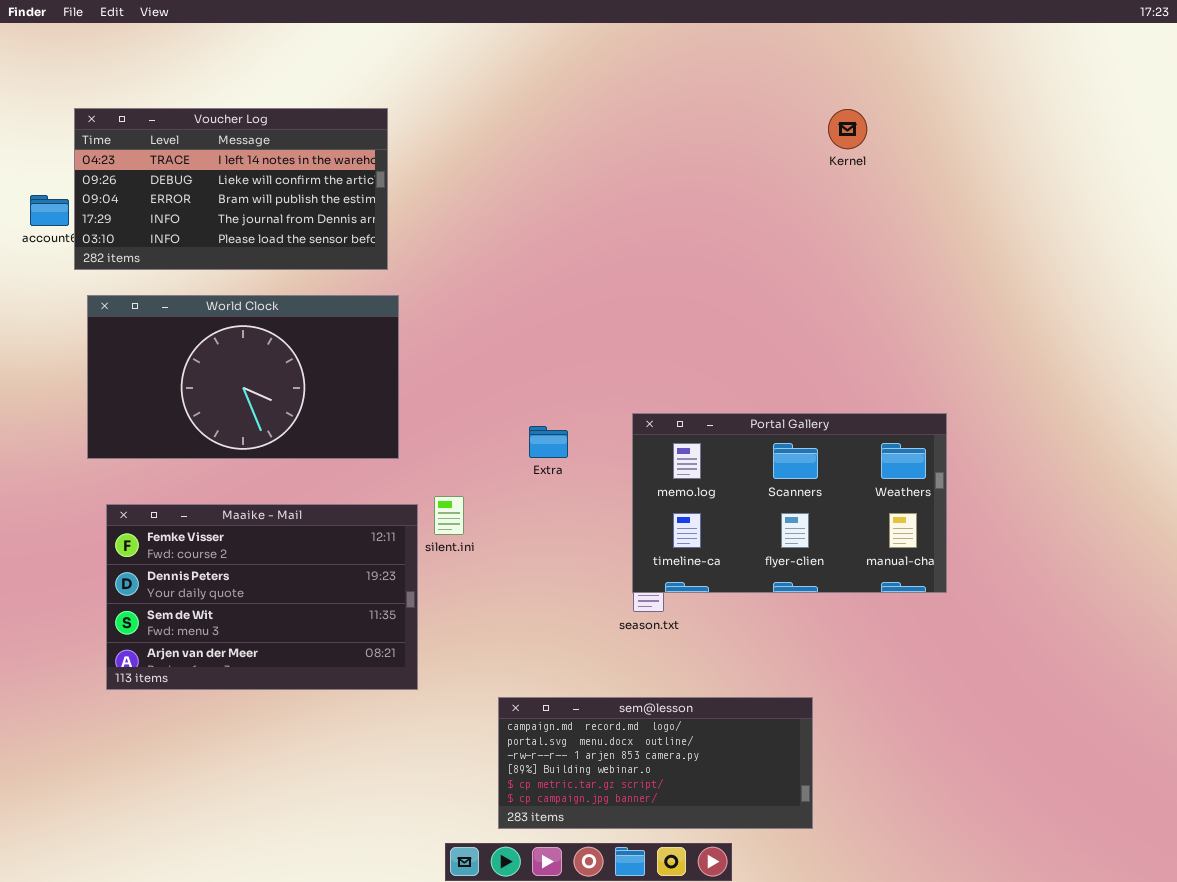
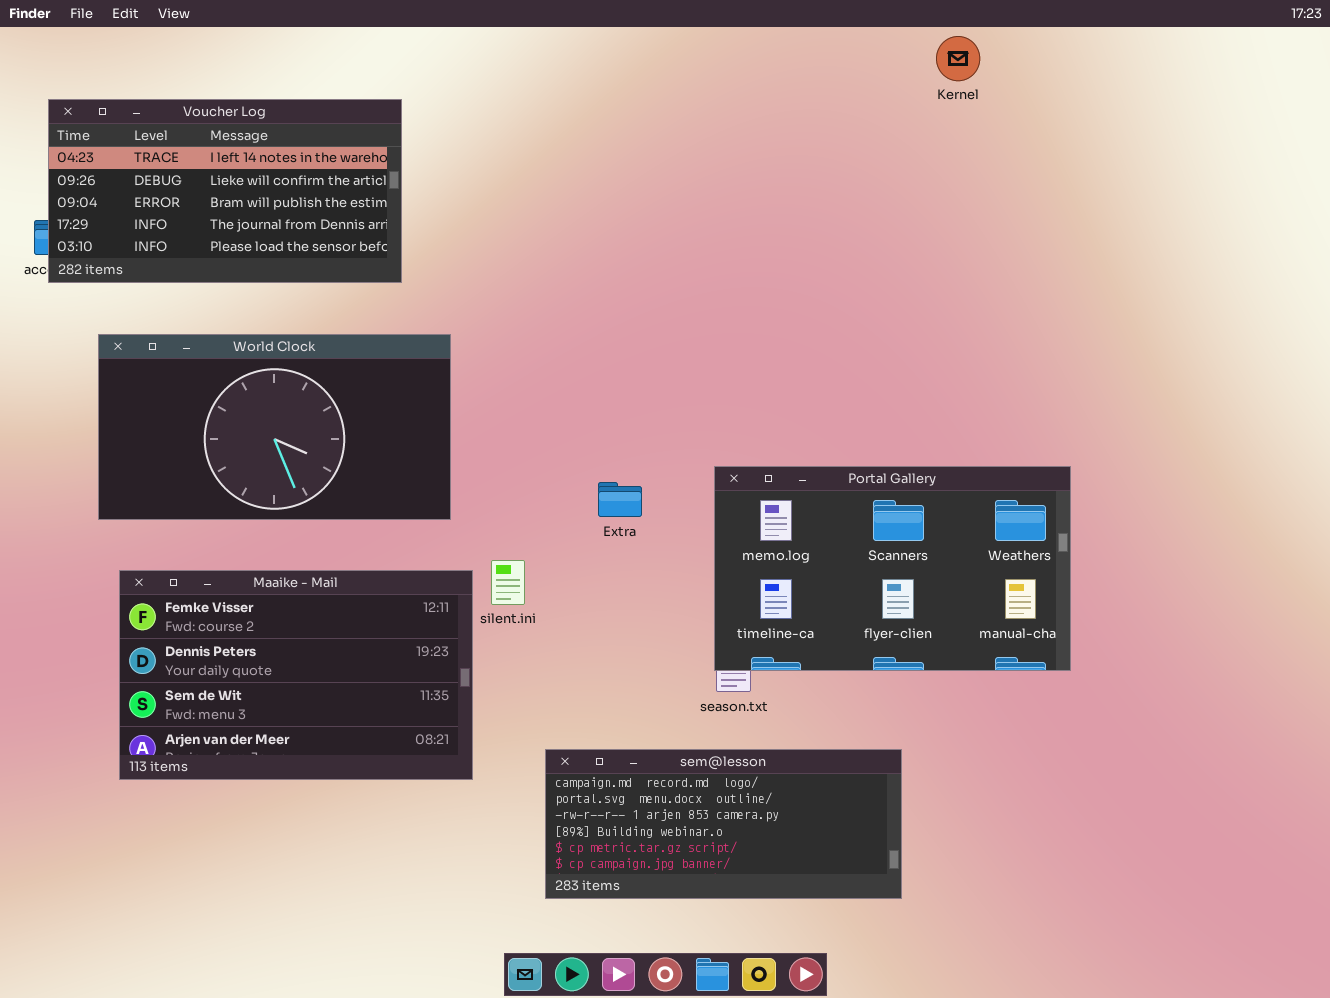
Voucher Log: [74,108,388,270] -> [48,99,402,283], moved
Kernel: [828,109,867,149] -> [936,36,980,81], moved
sem@lesson: [498,697,813,829] -> [545,749,902,899], moved

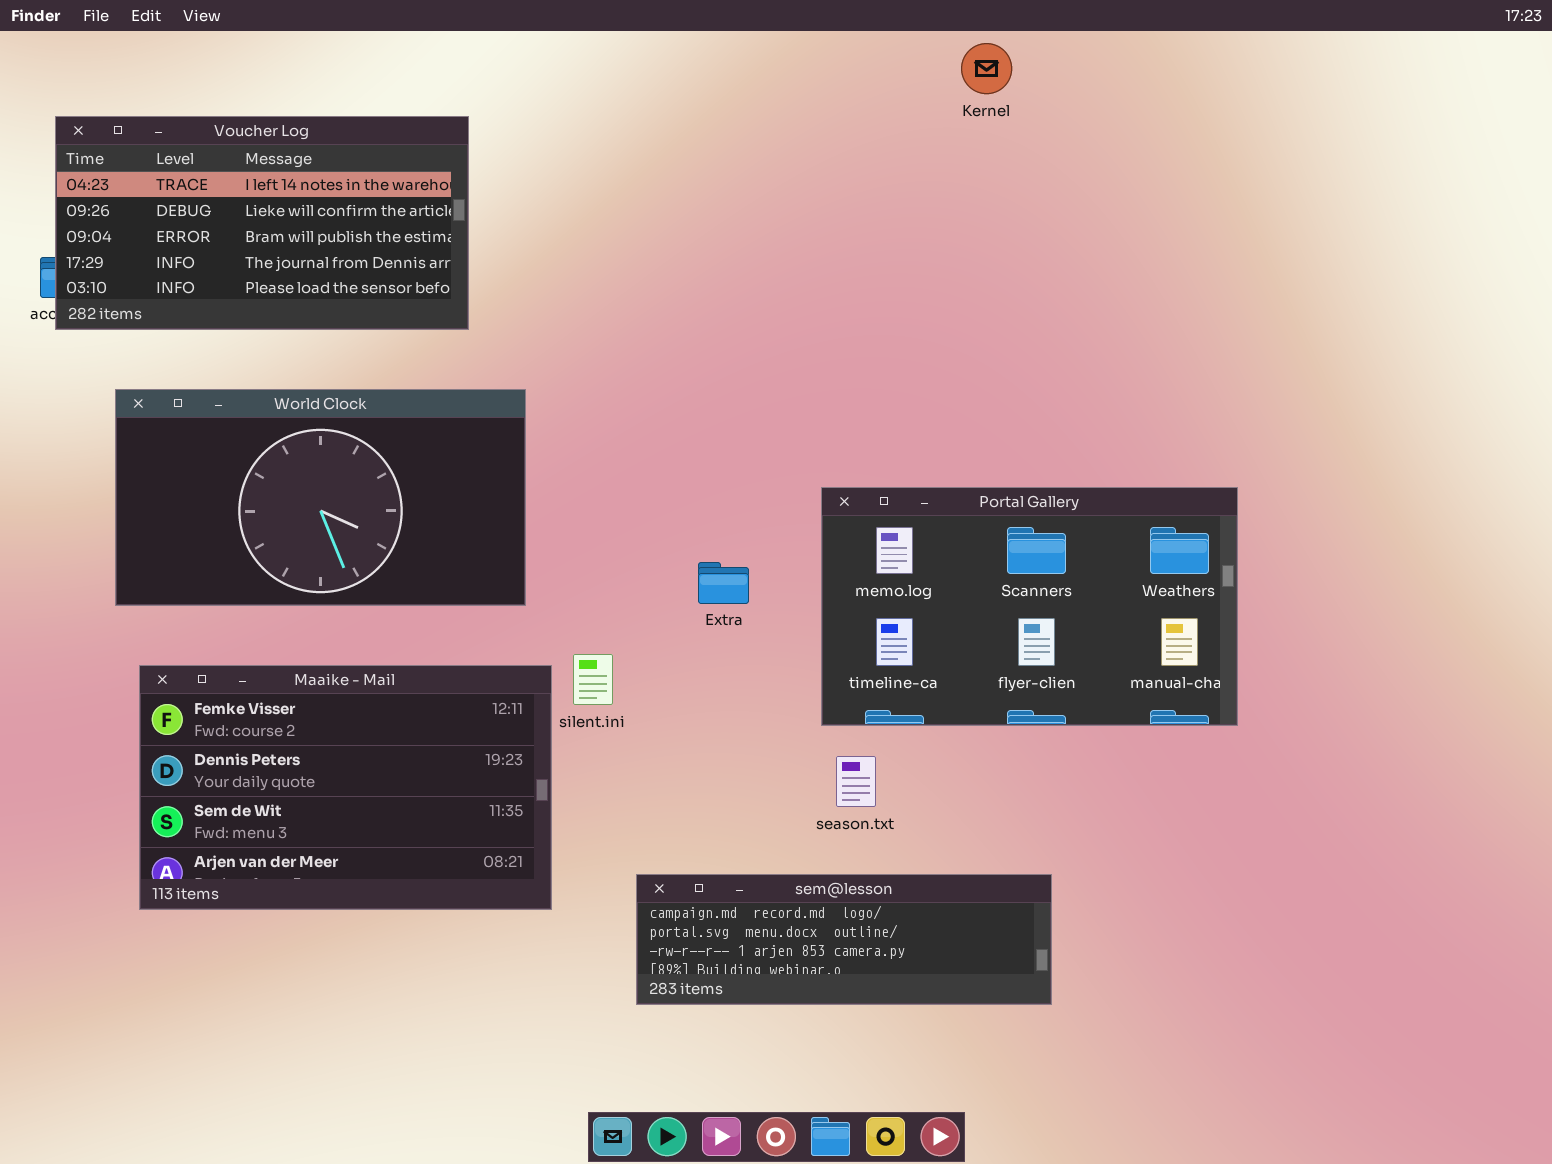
Kernel: [936,36,980,81] -> [961,43,1012,94], moved
Portal Gallery: [714,466,1071,671] -> [821,487,1238,726], moved
sem@lesson: [545,749,902,899] -> [636,874,1052,1005], resized

